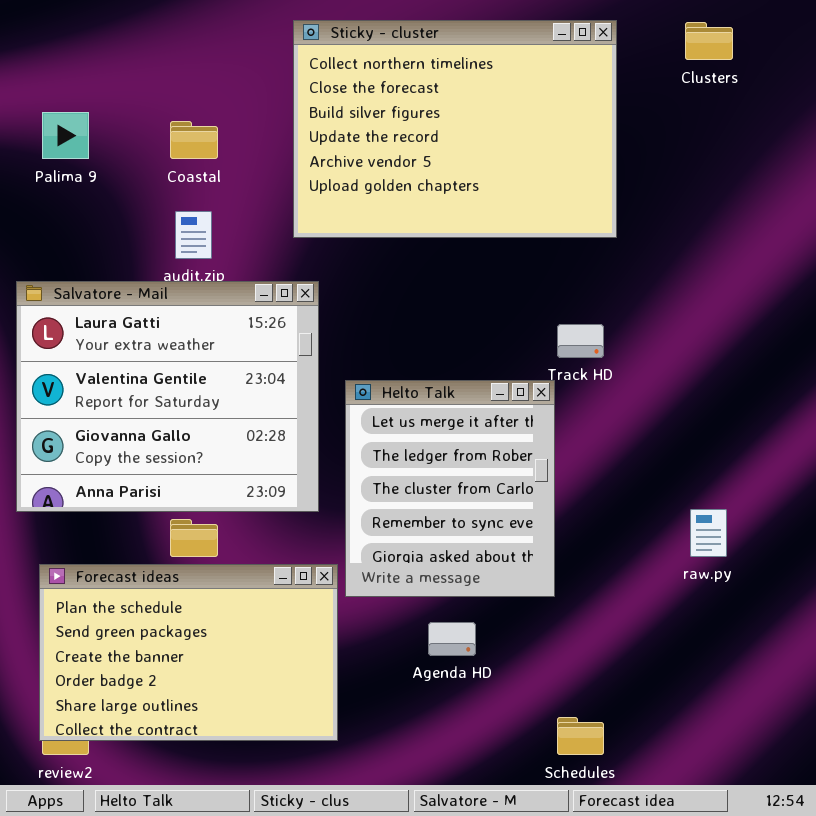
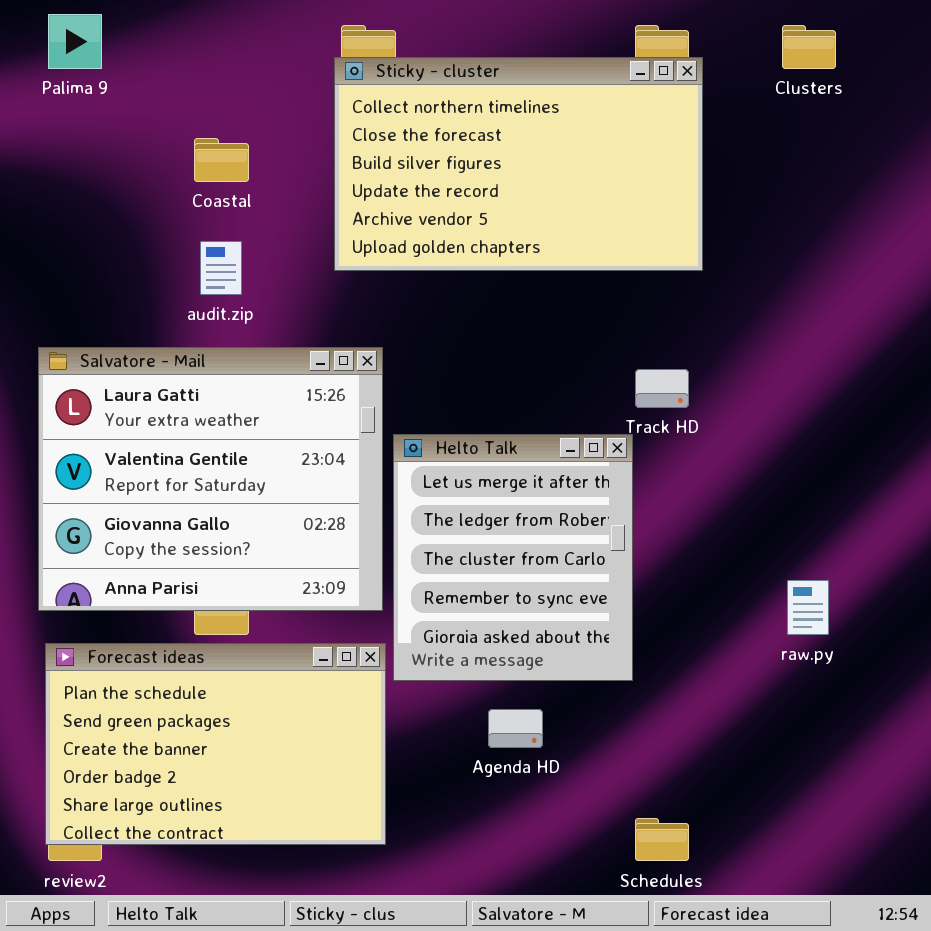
Sticky - cluster: [293,20,617,238] -> [334,57,703,271], resized
Palima 9: [42,112,89,159] -> [48,14,102,69], moved
Salvatore - Mail: [16,281,319,512] -> [38,347,383,611], moved

